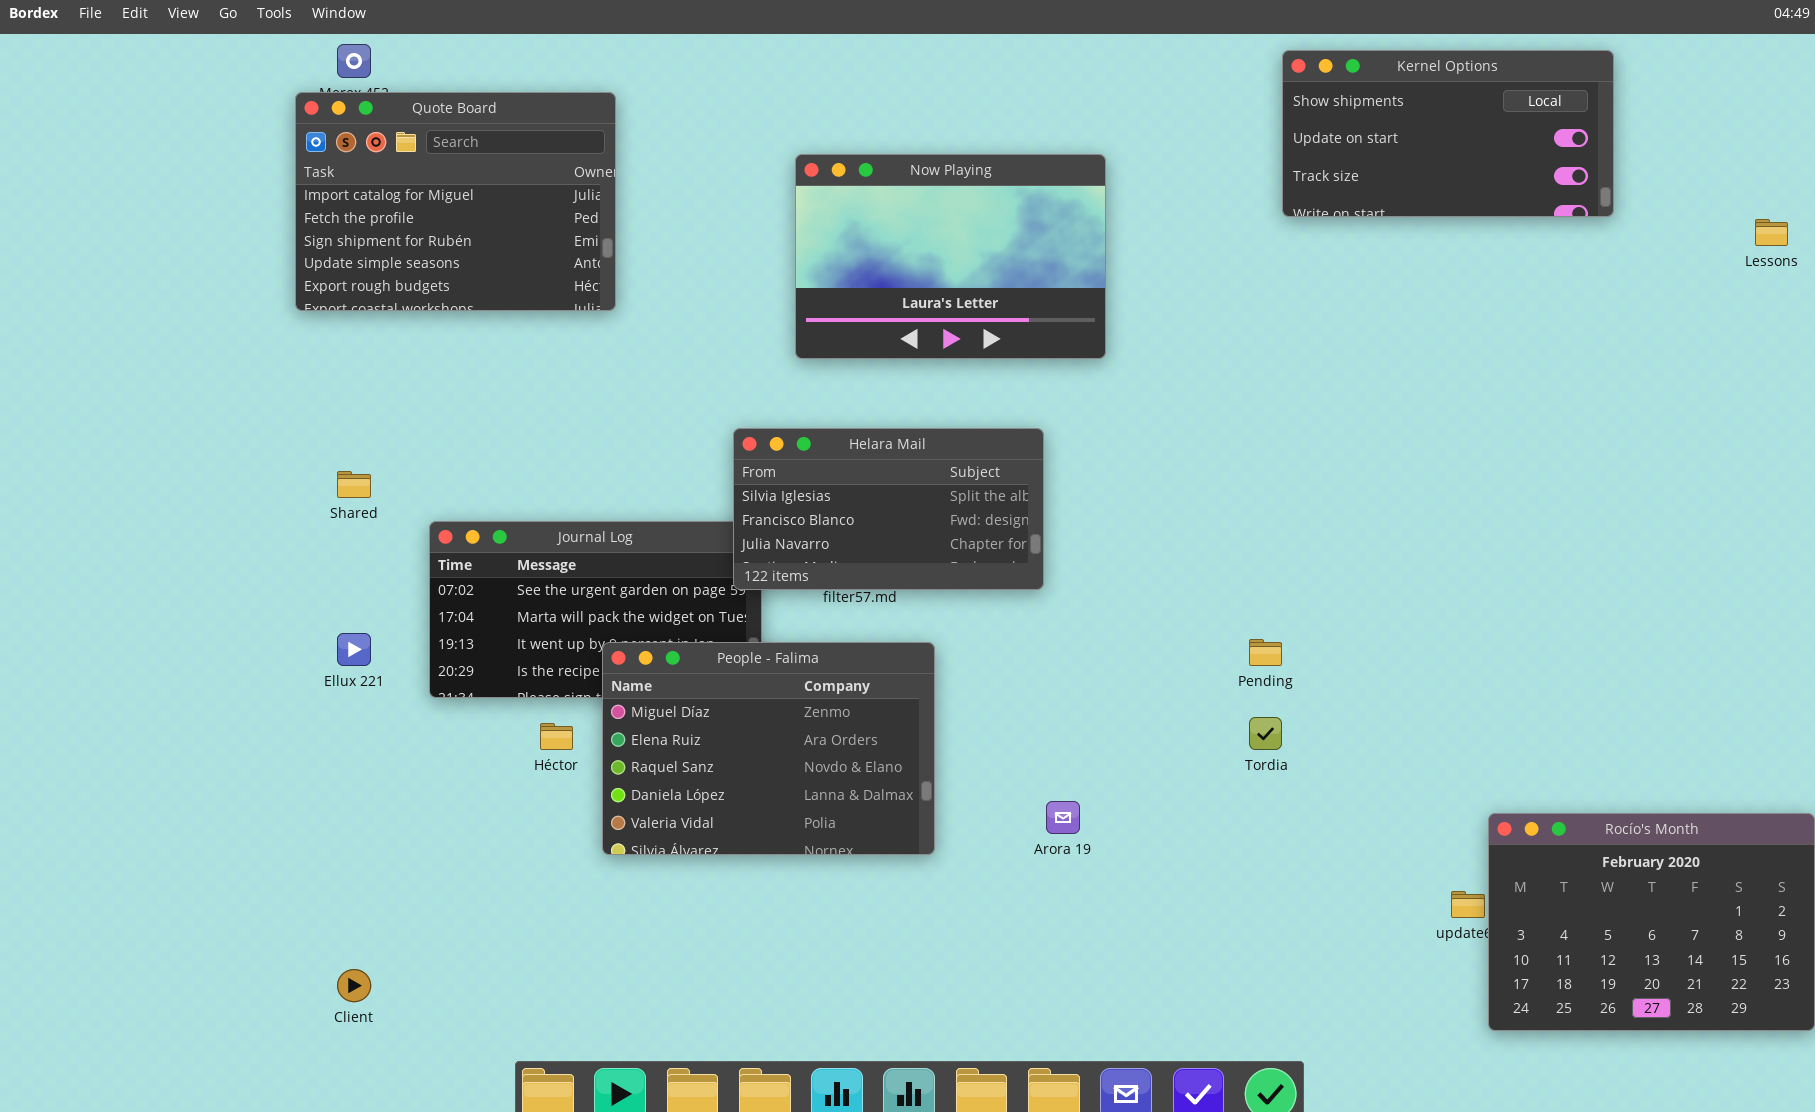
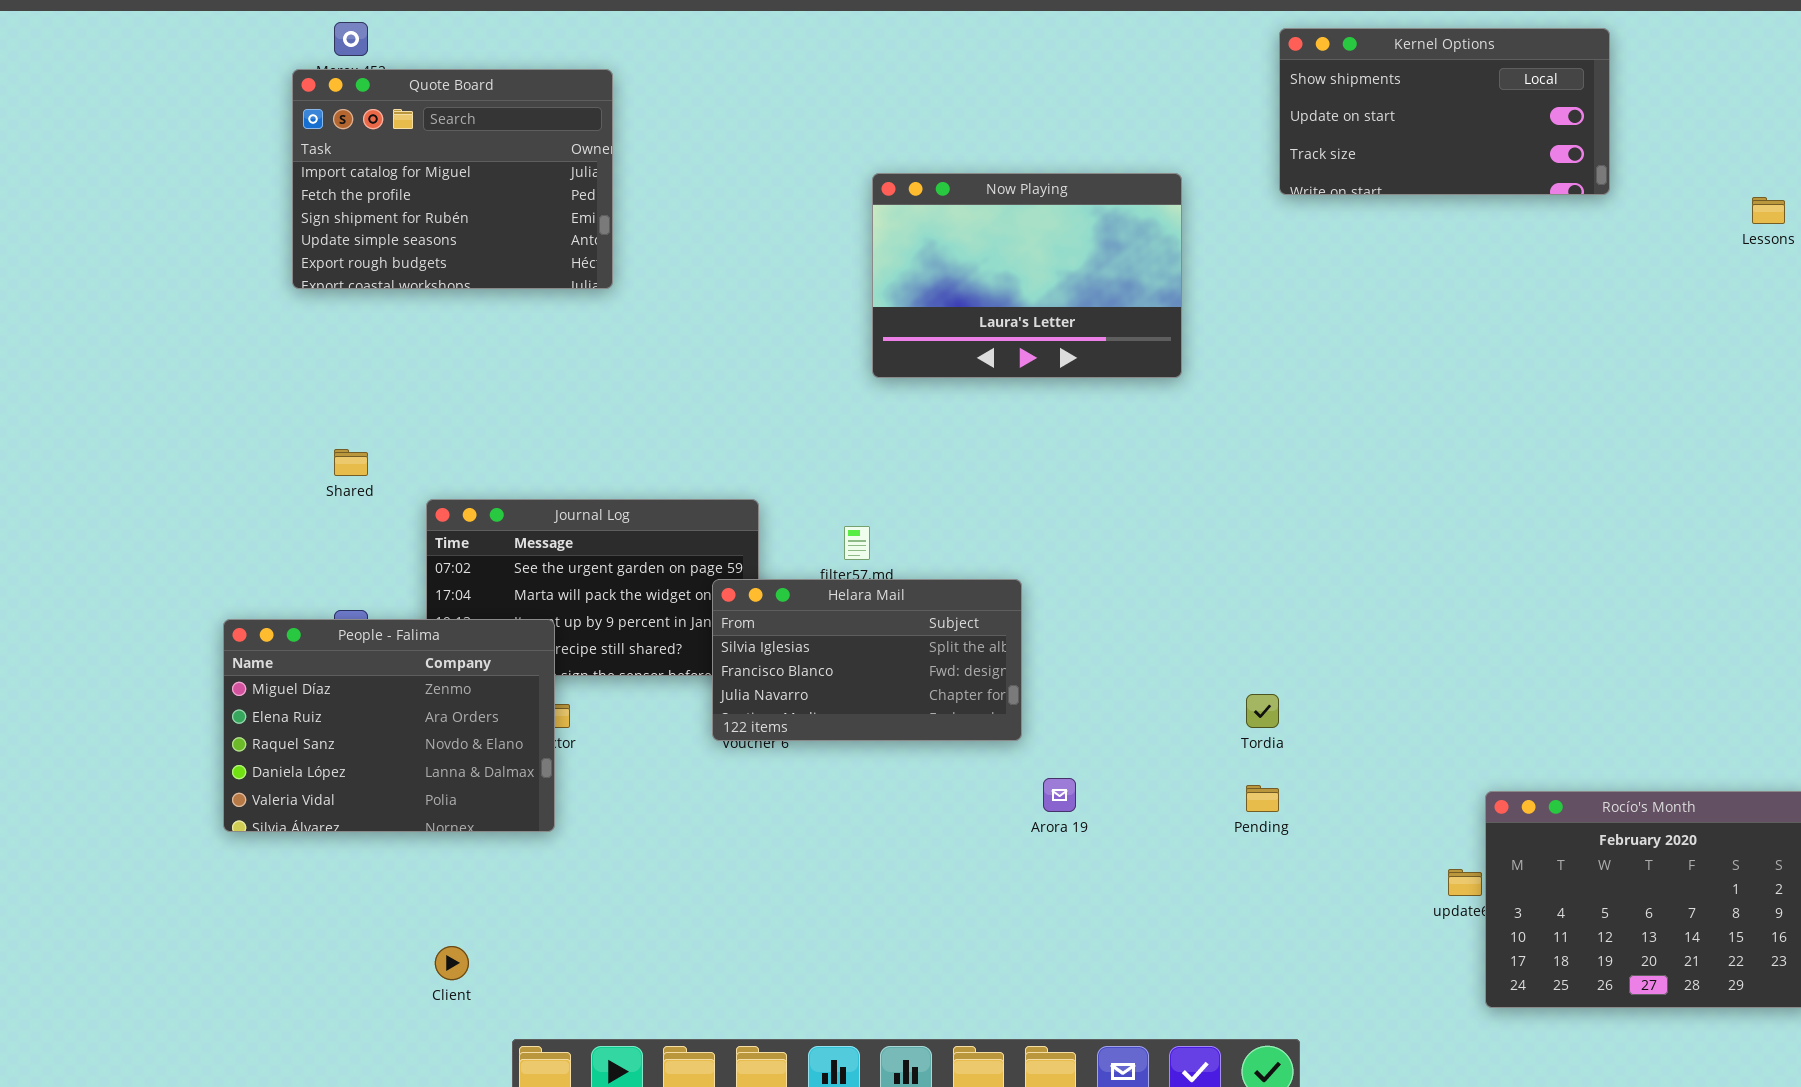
Now Playing: [795,154,1106,359] -> [872,173,1182,378], moved
Helara Mail: [733,428,1044,590] -> [712,579,1022,741], moved
Pending: [1249,639,1282,666] -> [1246,785,1279,812], moved
People - Falima: [602,642,935,855] -> [223,619,555,832], moved
Client: [337,969,371,1002] -> [435,946,469,980], moved

